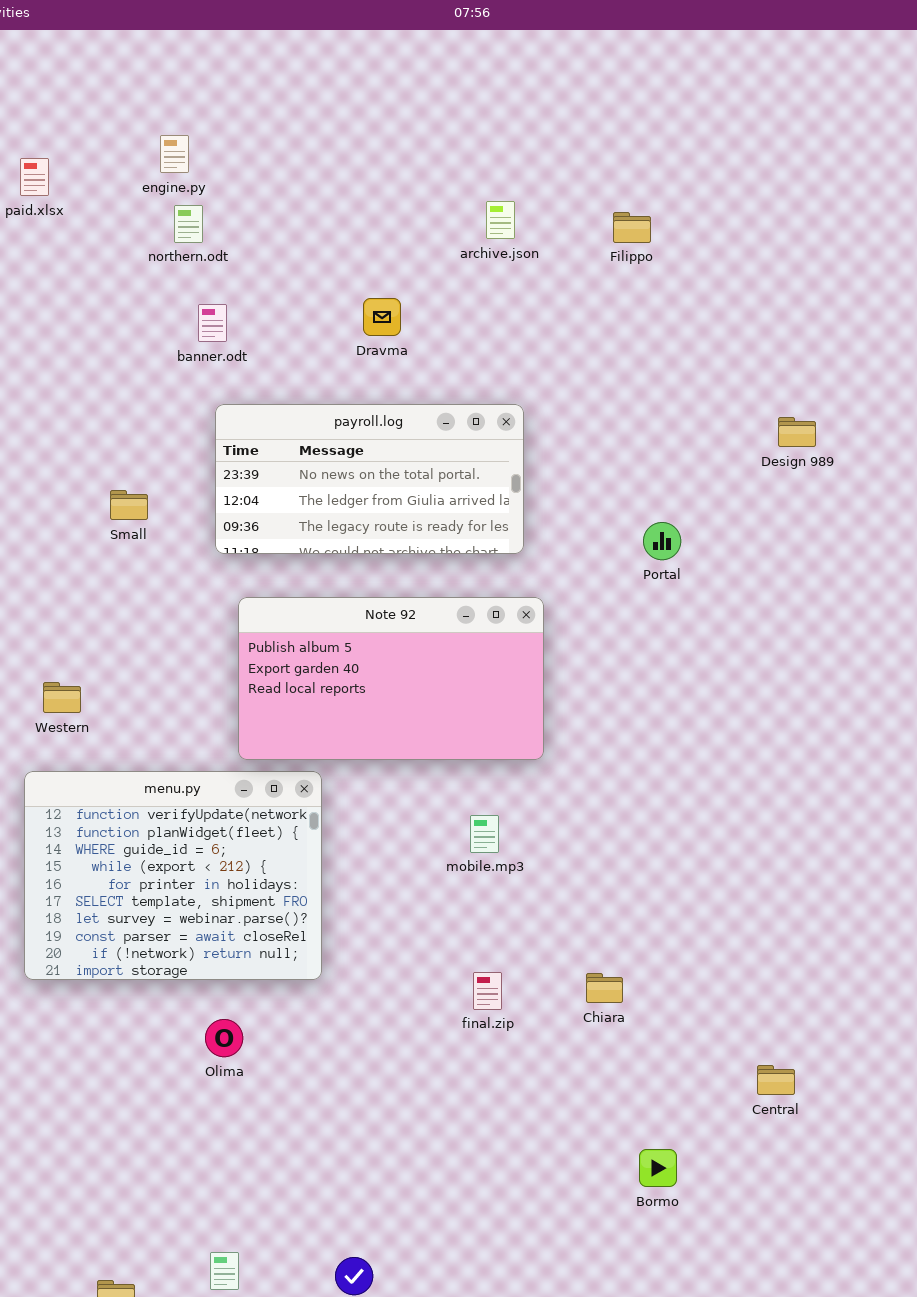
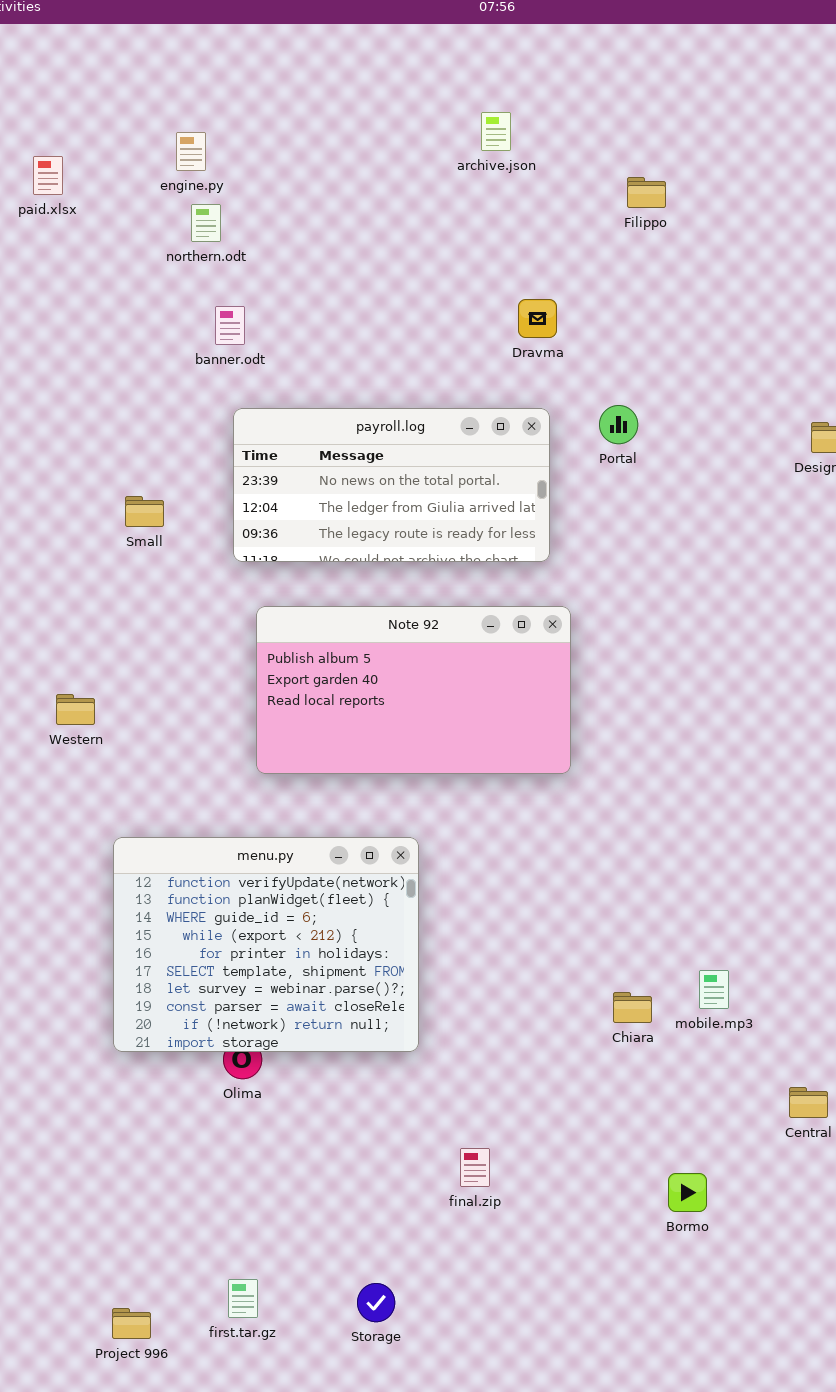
archive.json: [486,201,515,239] -> [481,112,511,151], moved
Filippo: [613,212,651,243] -> [627,177,666,208], moved
Dravma: [363,298,401,336] -> [518,299,557,338], moved
Portal: [643,522,681,560] -> [599,405,638,444], moved
menu.py: [24,771,322,980] -> [113,837,419,1052], moved
mobile.mp3: [470,815,499,853] -> [699,970,729,1009], moved
final.zip: [473,972,502,1010] -> [460,1148,490,1187], moved

